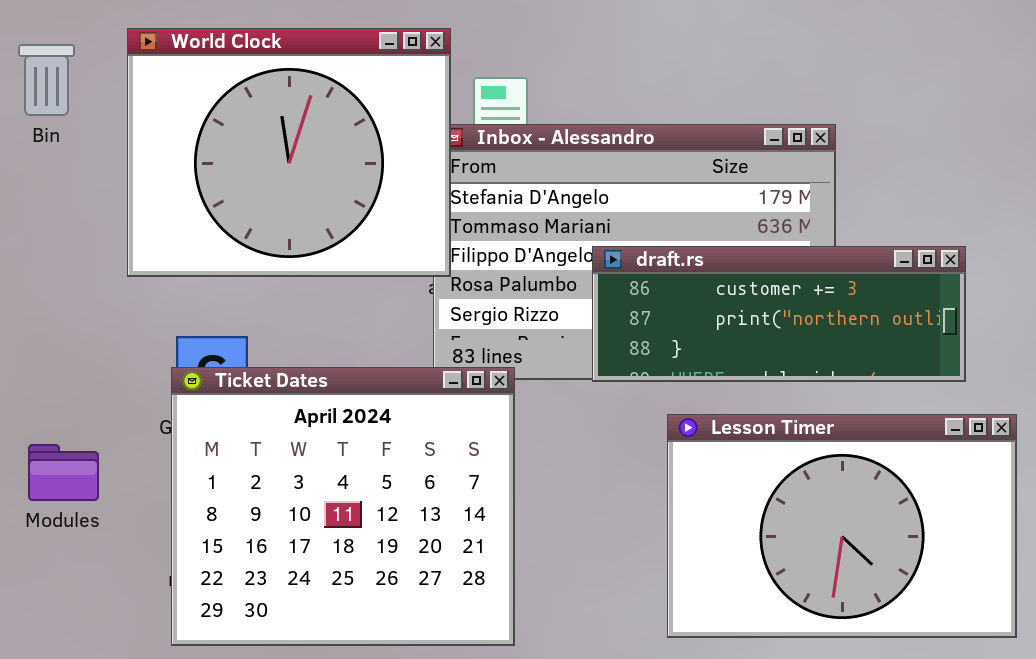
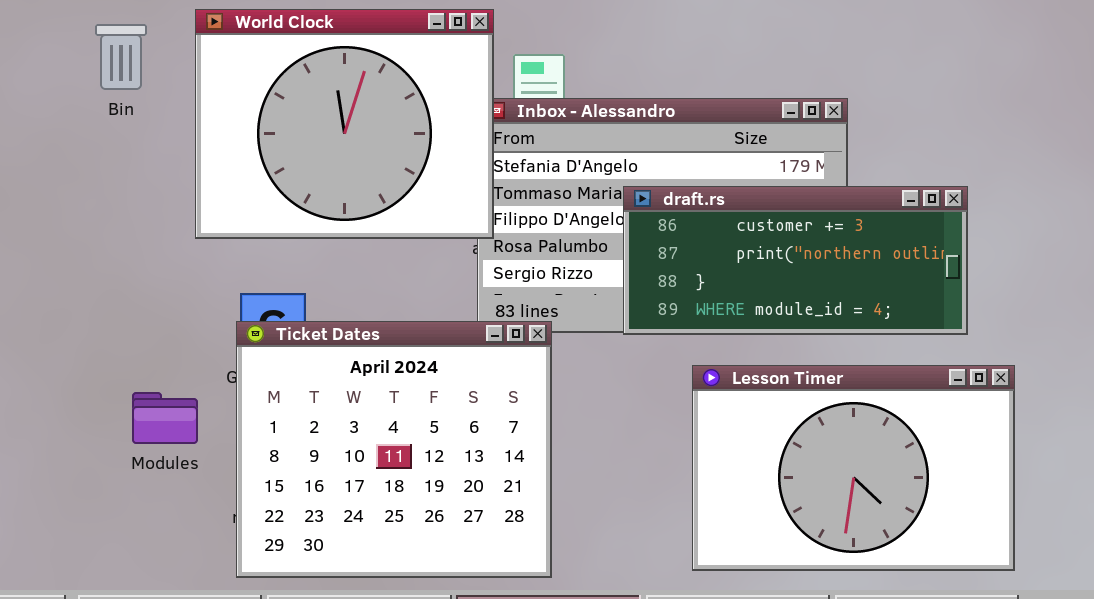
draft.rs: [592,246,966,382] -> [623,186,968,335], resized
Modules: [28,444,99,501] -> [132,392,198,444], moved

